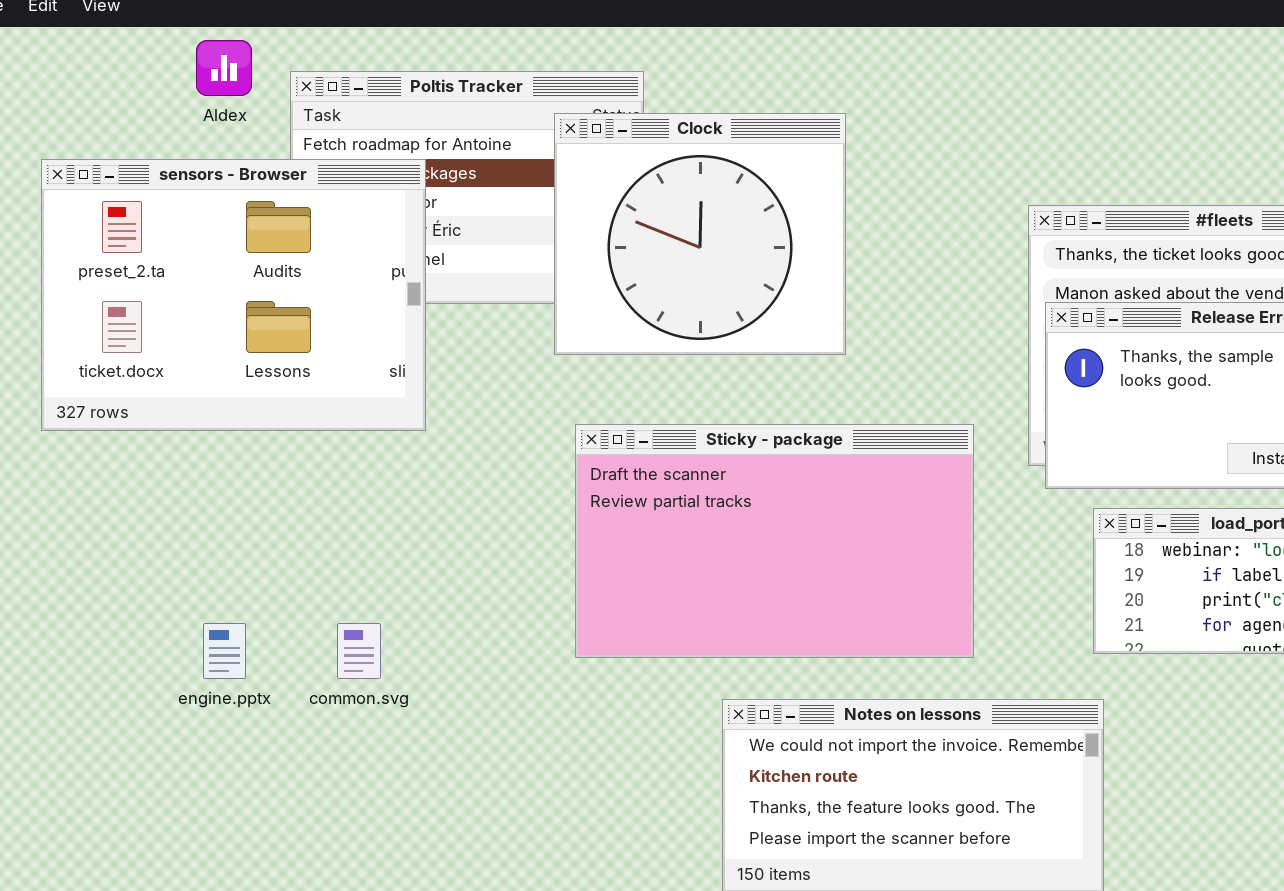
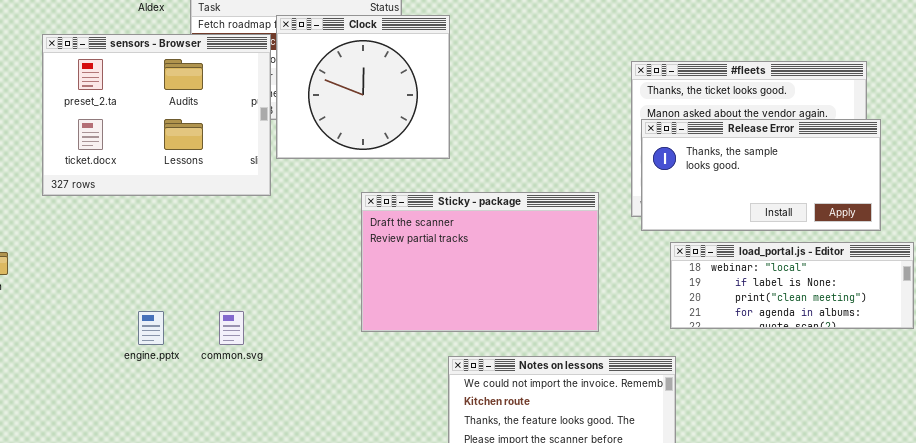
Clock: [554,113,846,355] -> [276,15,450,159], moved

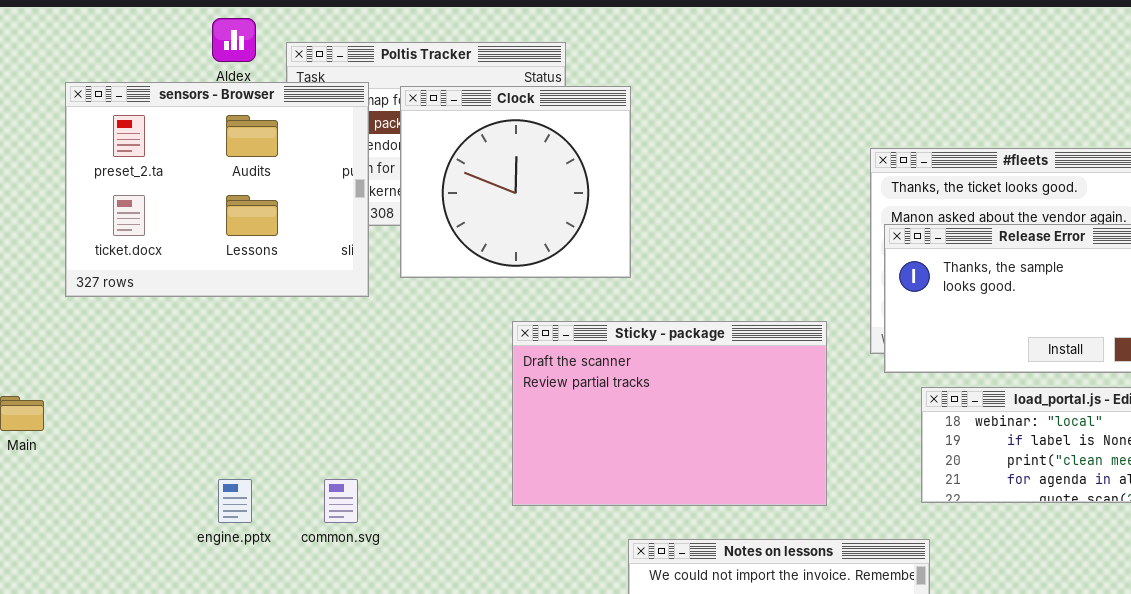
sensors - Browser: [42,34,271,196] -> [65,82,369,297], moved

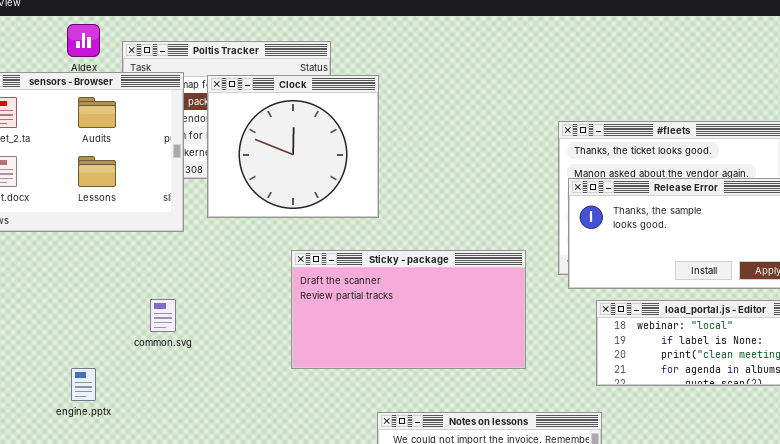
Sticky - package: [512,321,827,506] -> [291,250,526,369], resized
common.svg: [324,479,358,523] -> [150,299,176,332], moved

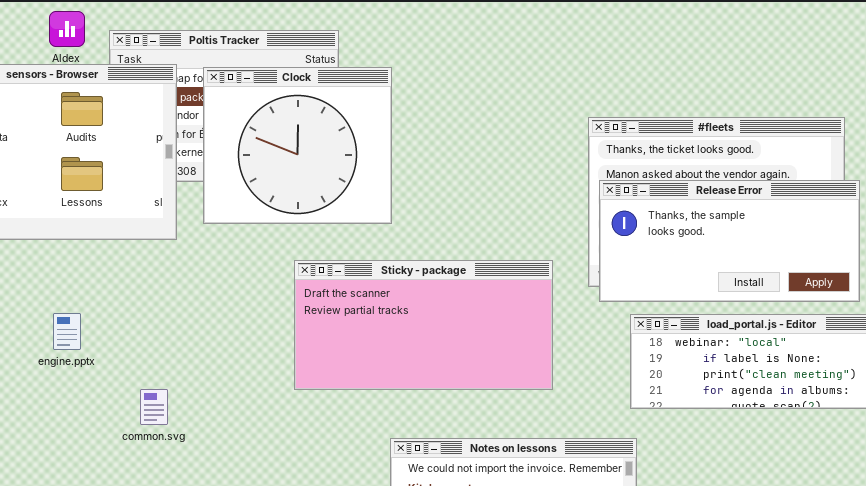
common.svg: [150,299,176,332] -> [140,389,168,425], moved
engine.pptx: [71,368,96,401] -> [53,313,81,350], moved

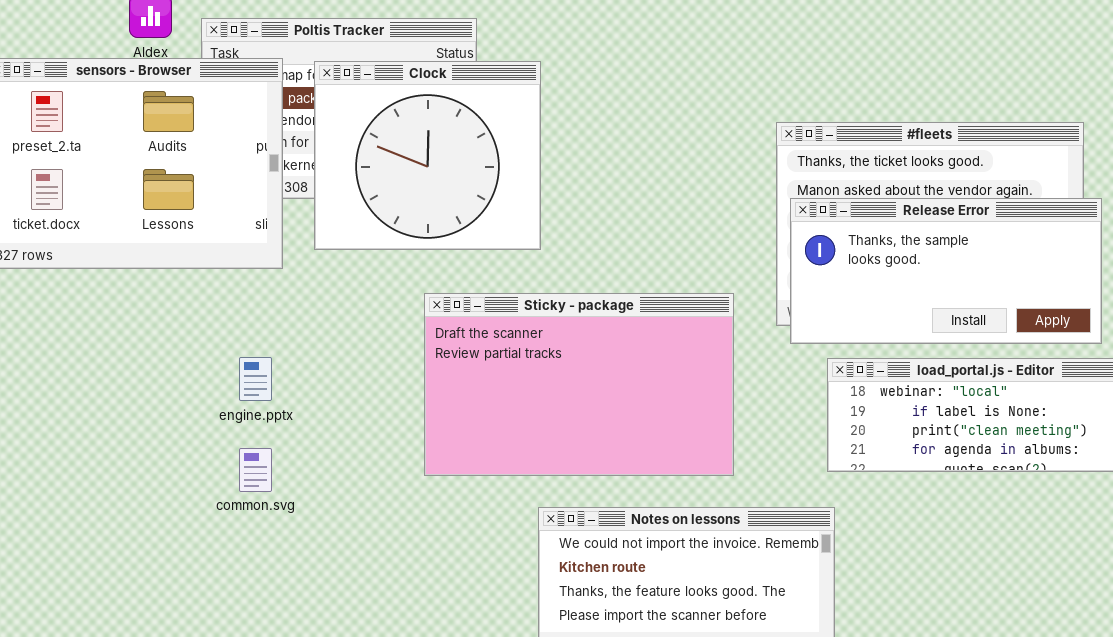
Sticky - package: [294,260,553,390] -> [424,293,734,476], resized
engine.pptx: [53,313,81,350] -> [239,357,272,401], moved

